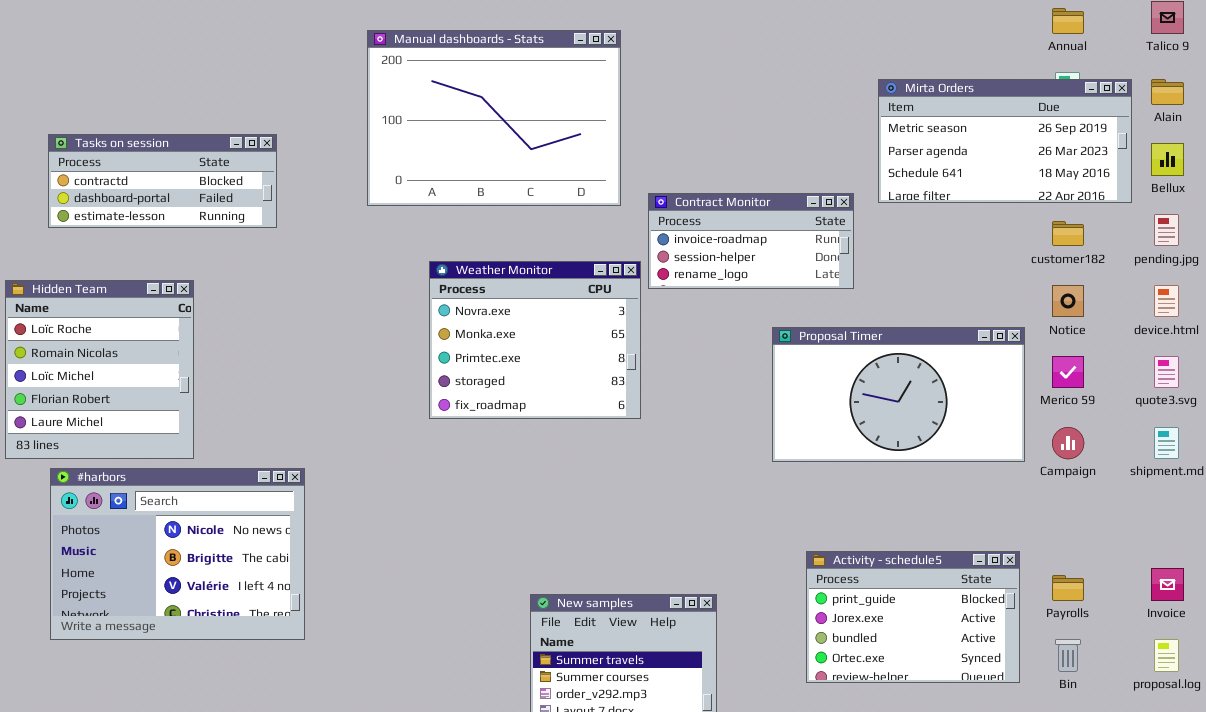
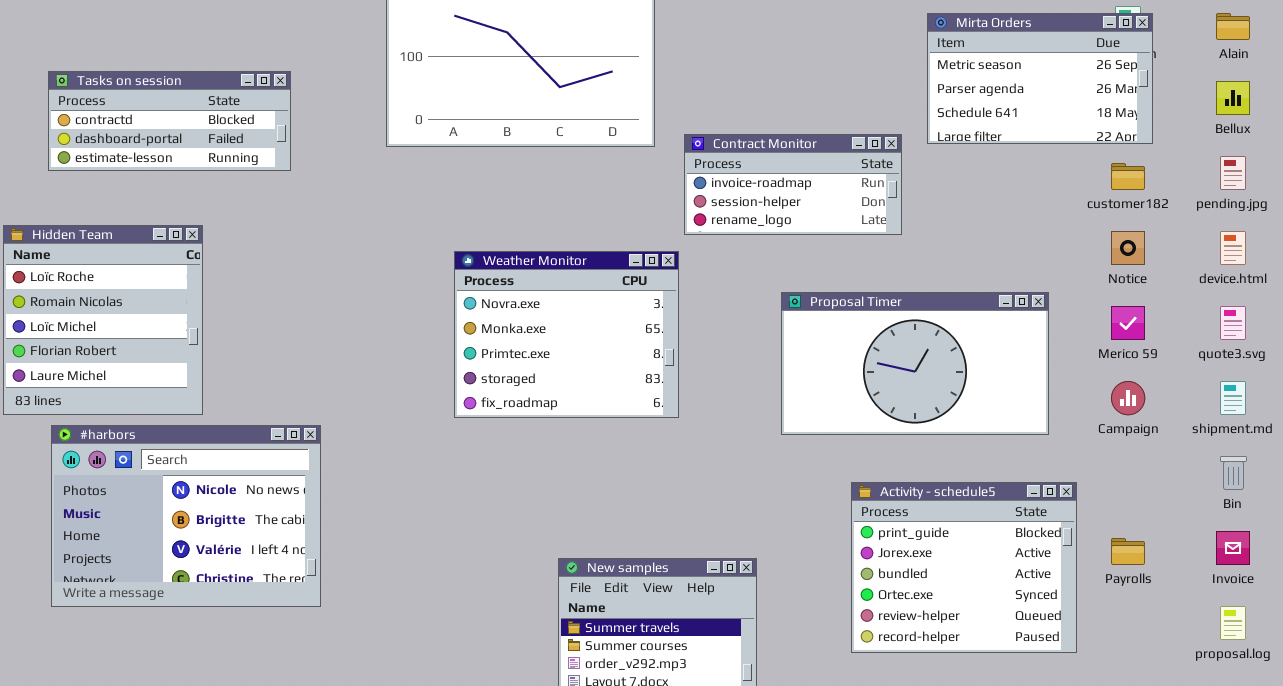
Mirta Orders: [878,79,1132,203] -> [927,13,1153,144], resized
Weather Monitor: [429,261,641,419] -> [454,251,679,418], moved
Proposal Timer: [772,327,1025,462] -> [781,292,1049,435], moved
Activity - schedule5: [806,551,1020,683] -> [851,482,1077,653], resized
Bin: [1055,639,1081,672] -> [1220,456,1247,490], moved

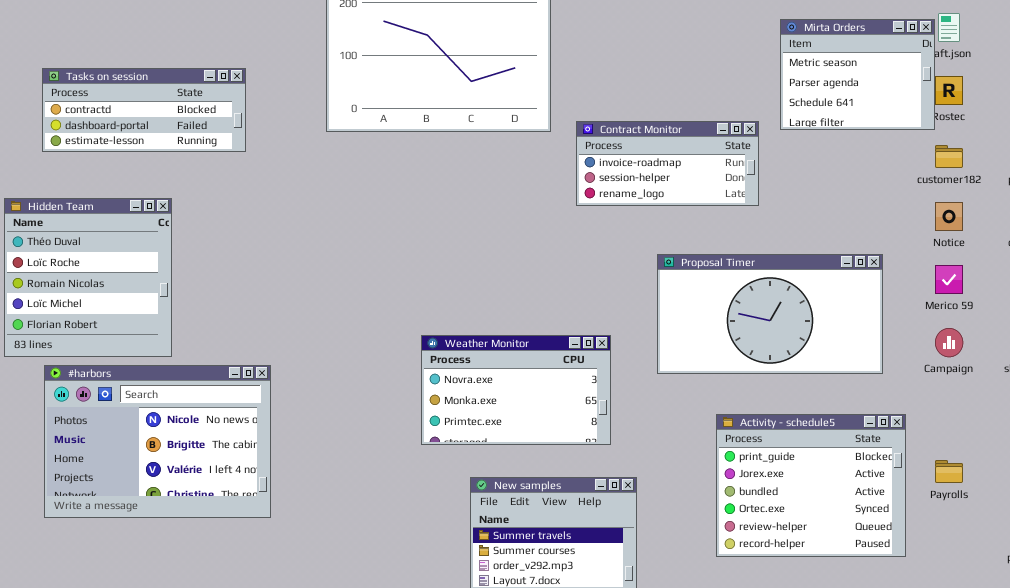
Mirta Orders: [927,13,1153,144] -> [780,19,935,130], resized
Hidden Team: [3,225,203,415] -> [4,198,172,357], scrolled up 1 row
Weather Monitor: [454,251,679,418] -> [421,335,611,445], moved, resized

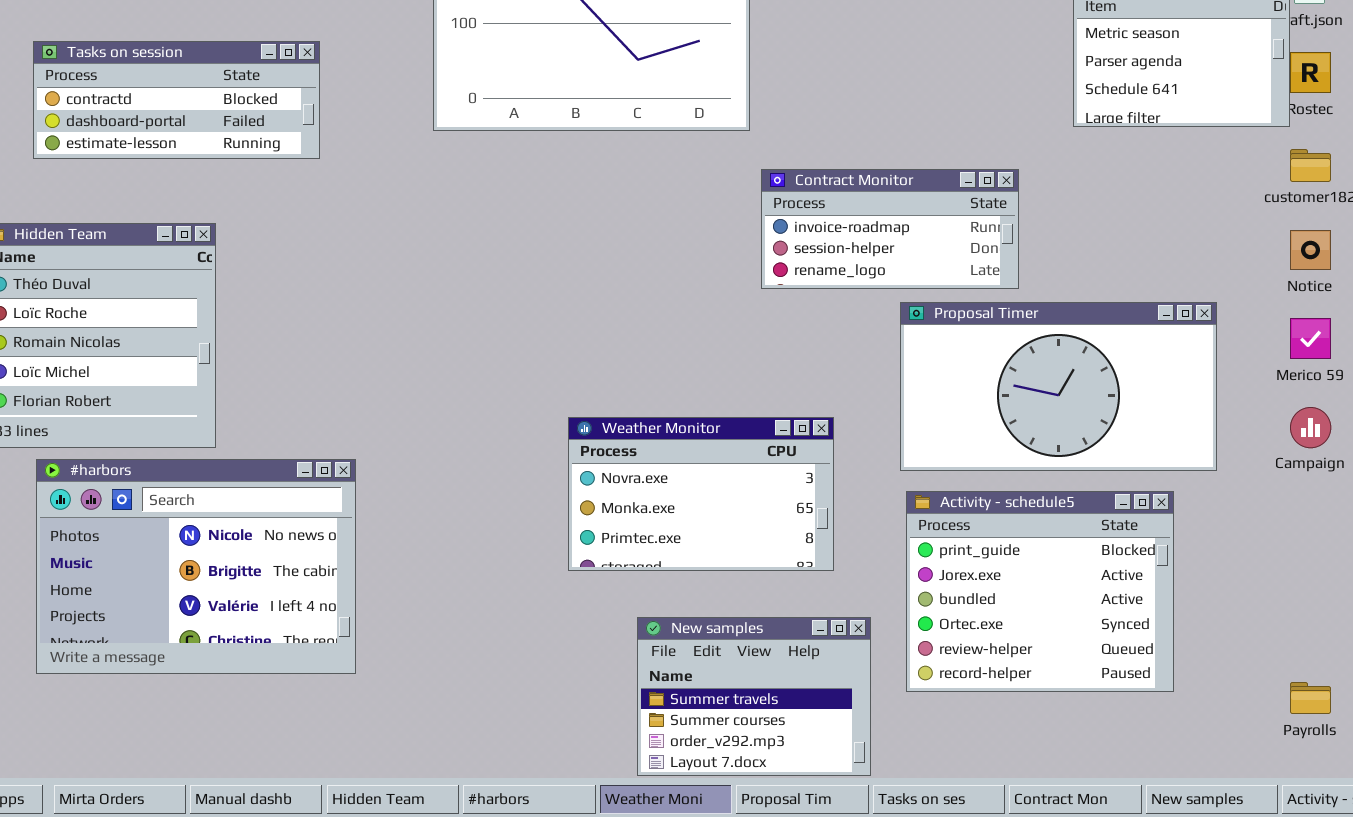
Contract Monitor: [576,121,759,206] -> [761,169,1019,289], moved
Activity - schedule5: [716,414,906,557] -> [906,491,1174,692], moved
Payrolls: [935,460,963,483] -> [1290,682,1331,714], moved

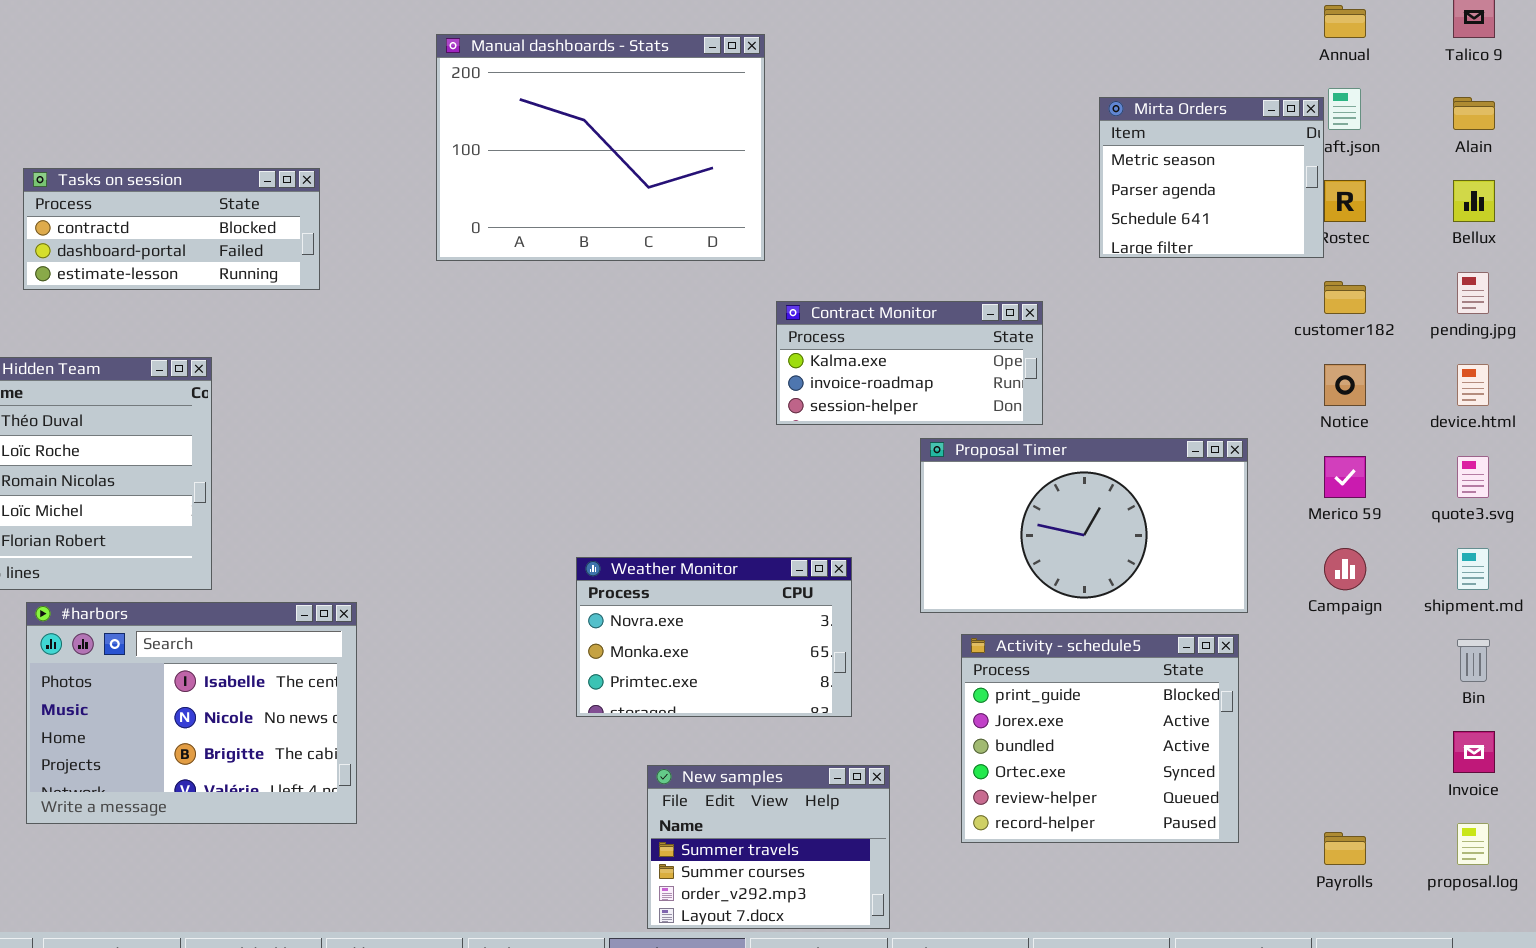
Contract Monitor: [761,169,1019,289] -> [776,301,1043,425], scrolled up 1 row
#harbors: [36,459,356,674] -> [26,602,357,824], scrolled up 1 row
Activity - schedule5: [906,491,1174,692] -> [961,634,1239,843], moved

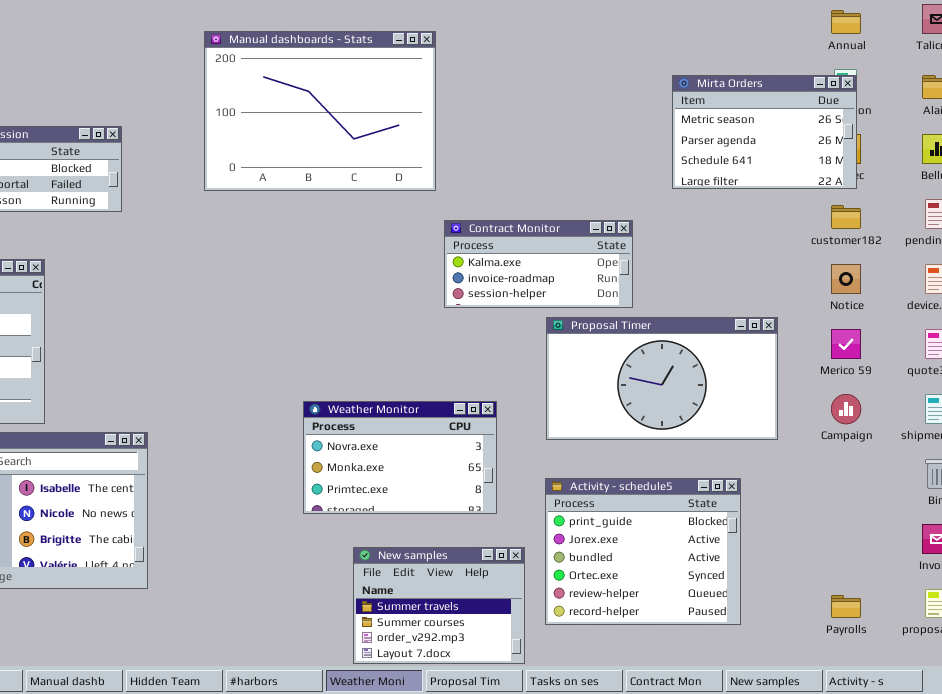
Mirta Orders: [1099,97,1324,258] -> [672,75,857,189], resized
Activity - schedule5: [961,634,1239,843] -> [545,478,741,625], moved

